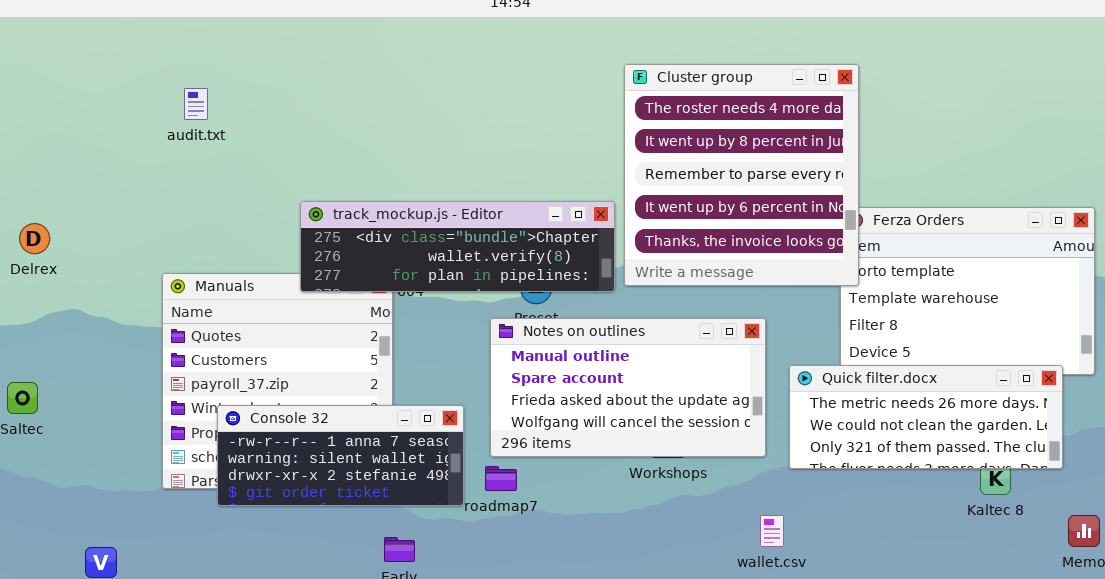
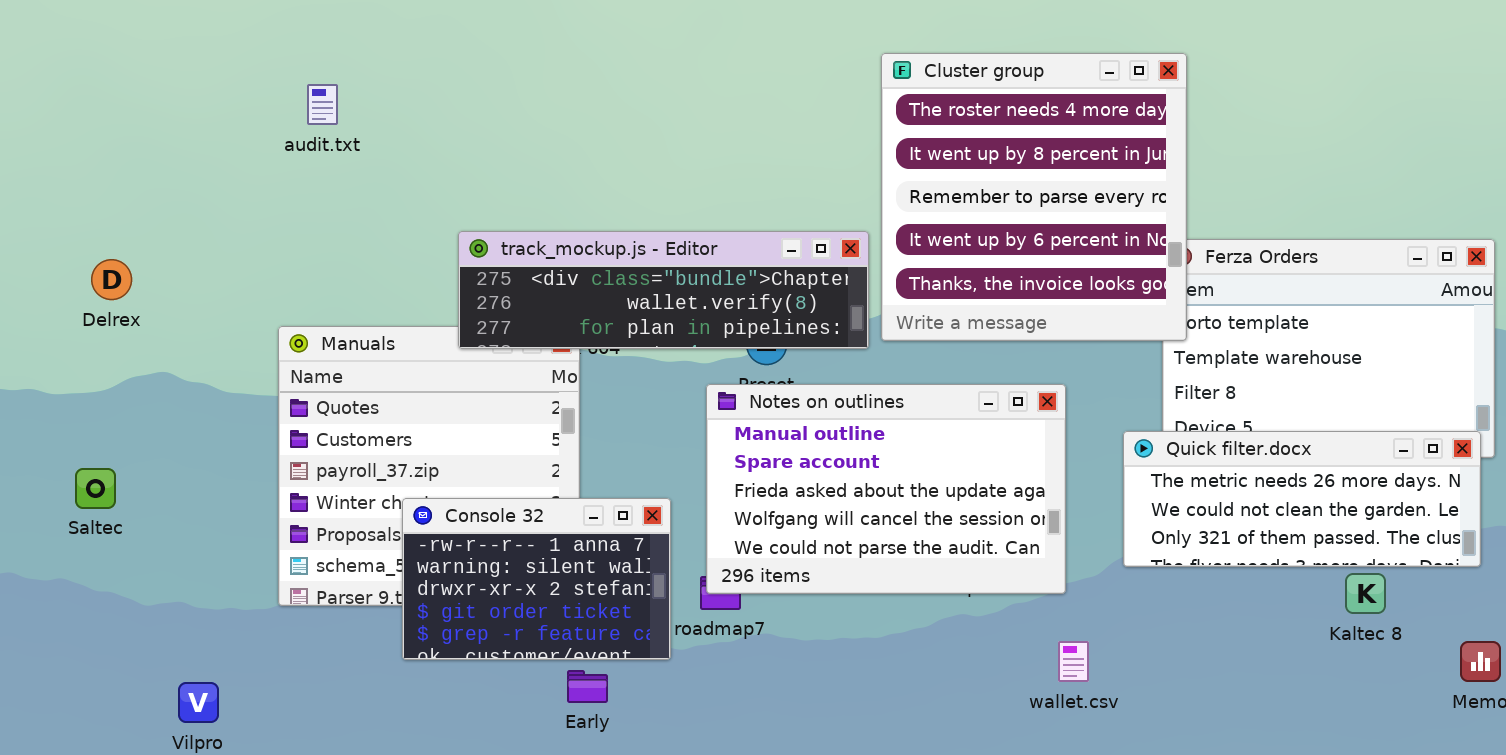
Notes on outlines: [490,318,766,457] -> [706,384,1066,594], resized
Quick filter.docx: [789,365,1063,469] -> [1123,431,1481,567], moved
Console 32: [217,405,464,506] -> [402,498,671,660], resized

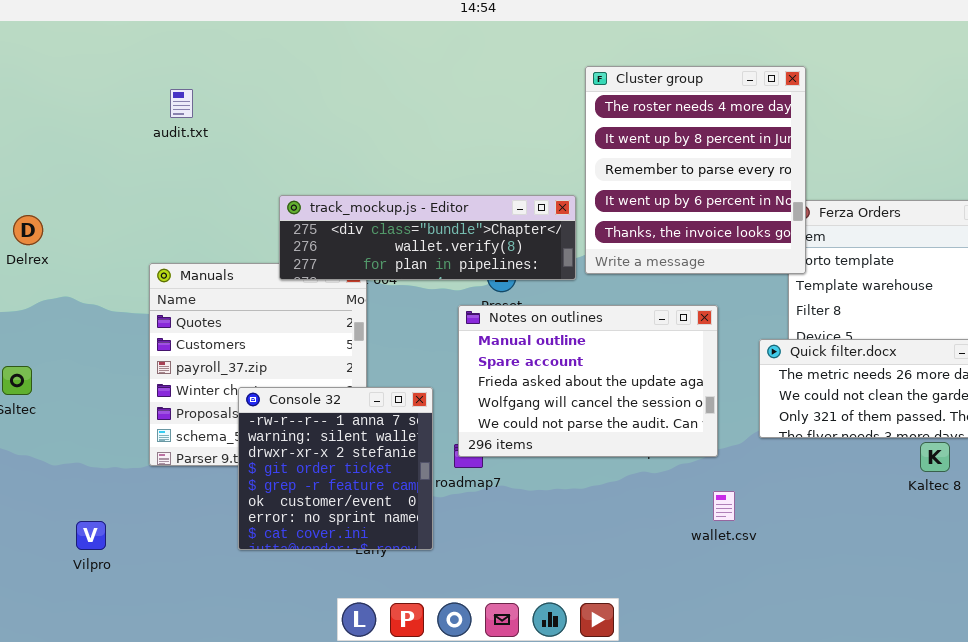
Console 32: [402,498,671,660] -> [238,387,433,550], resized

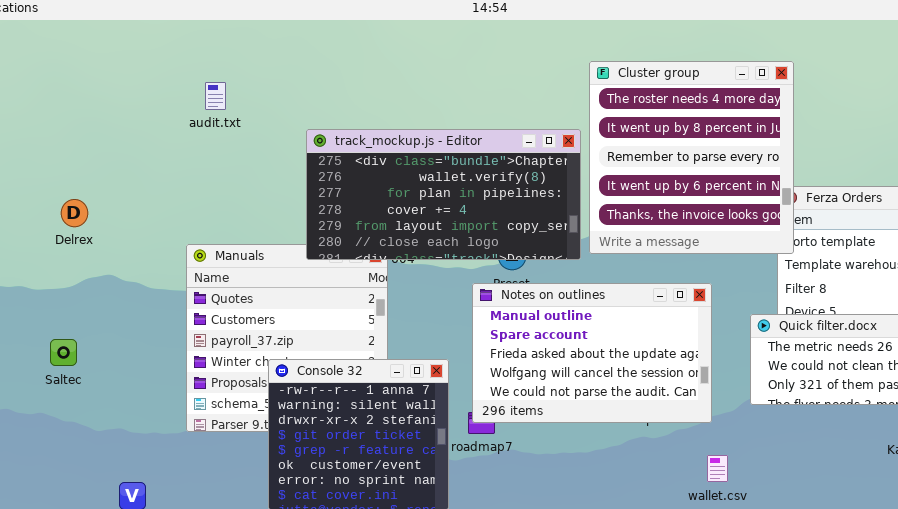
track_mockup.js - Editor: [279,195,576,280] -> [306,129,581,260], resized

